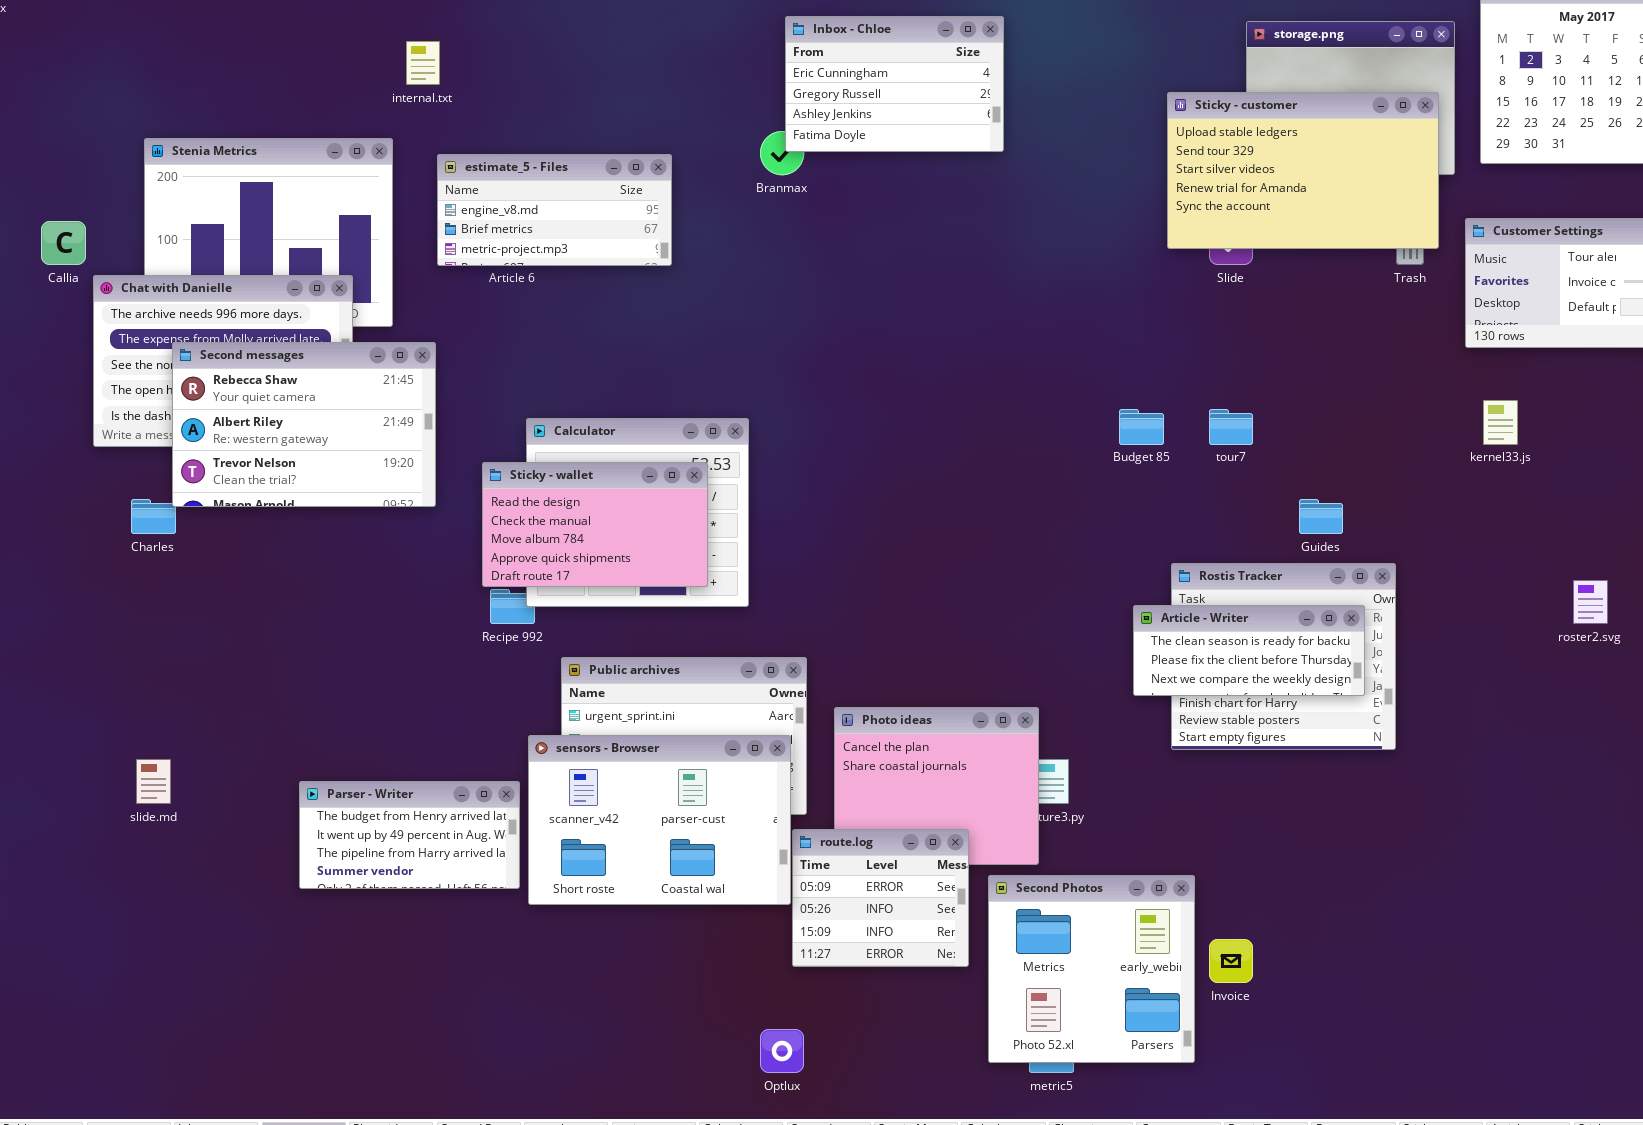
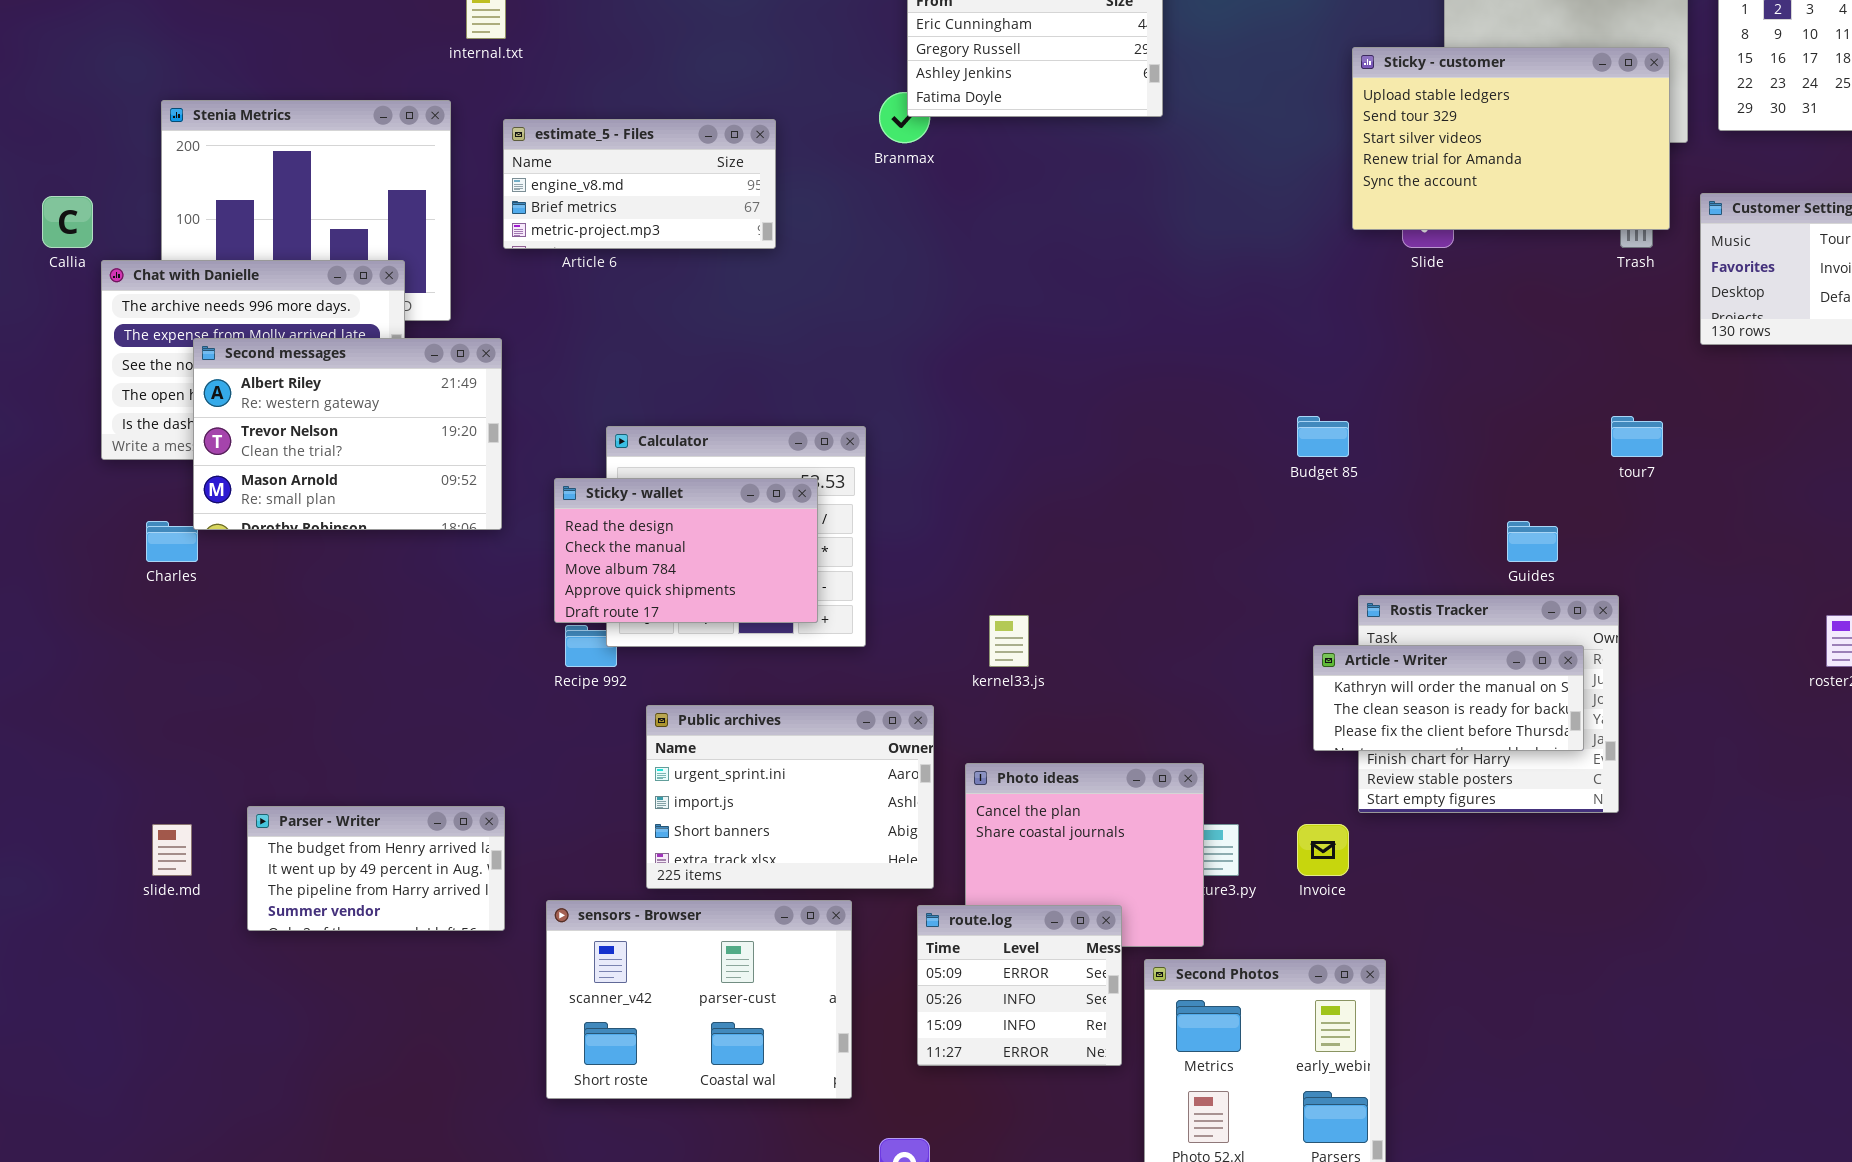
Second messages: [172,342,436,507] -> [193,338,502,530], scrolled down 1 row
kernel33.js: [1483,400,1518,445] -> [989,615,1029,667], moved
tour7: [1209,409,1253,445] -> [1611,416,1663,457], moved
Article - Writer: [1133,605,1365,696] -> [1313,645,1584,751], scrolled up 1 row
sensors - Browser: [528,735,791,905] -> [546,900,852,1099], moved
Parser - Writer: [299,781,520,889] -> [247,806,505,931], moved
Invoice: [1209,939,1253,983] -> [1297,824,1349,876], moved

